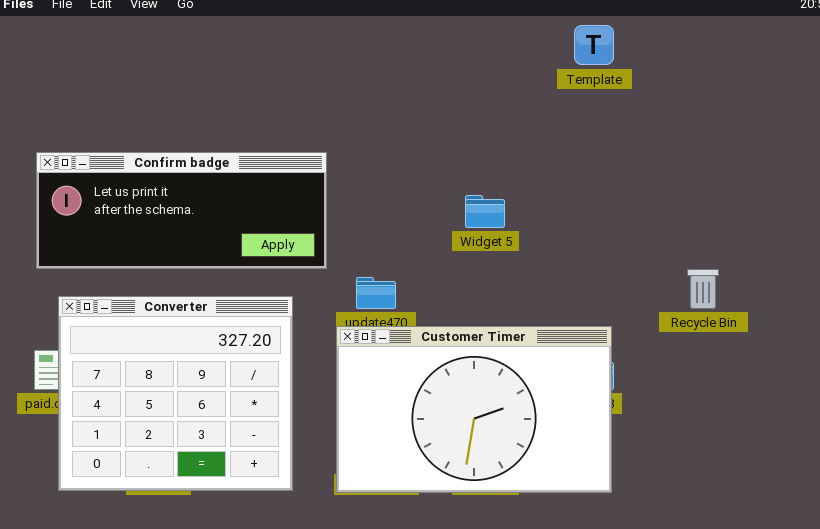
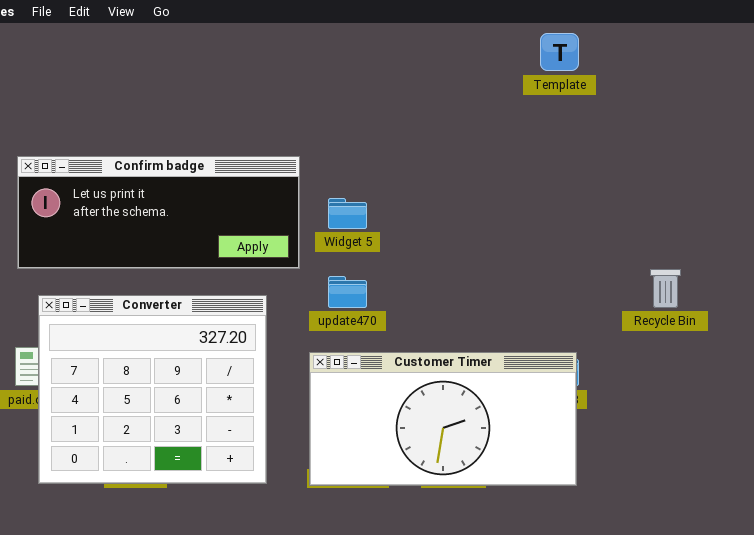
Widget 5: [465,195,505,228] -> [328,198,367,229], moved
Customer Timer: [336,326,612,493] -> [309,352,577,486], resized

